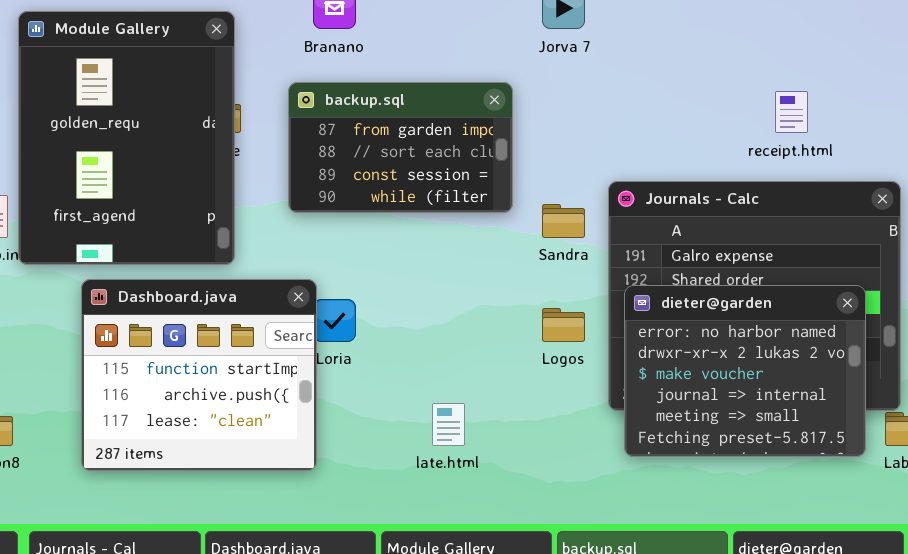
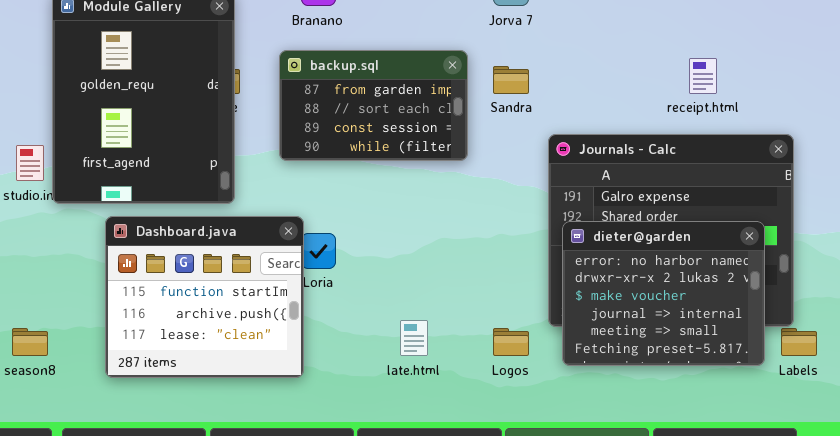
Sandra: [542,204,585,238] -> [493,66,529,94], moved
Logos: [542,308,585,342] -> [493,328,529,356], moved

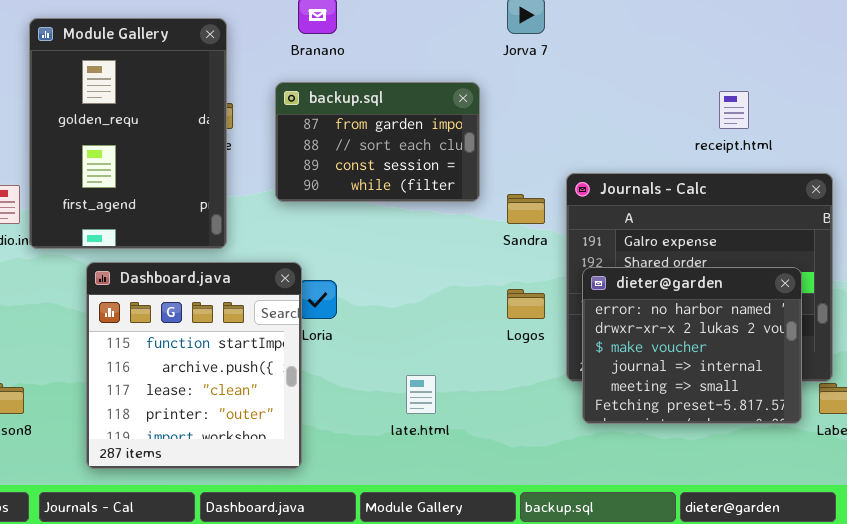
Sandra: [493,66,529,94] -> [507,194,545,224], moved
Dashboard.java: [105,216,304,378] -> [86,262,302,469], resized
Logos: [493,328,529,356] -> [507,289,545,319], moved

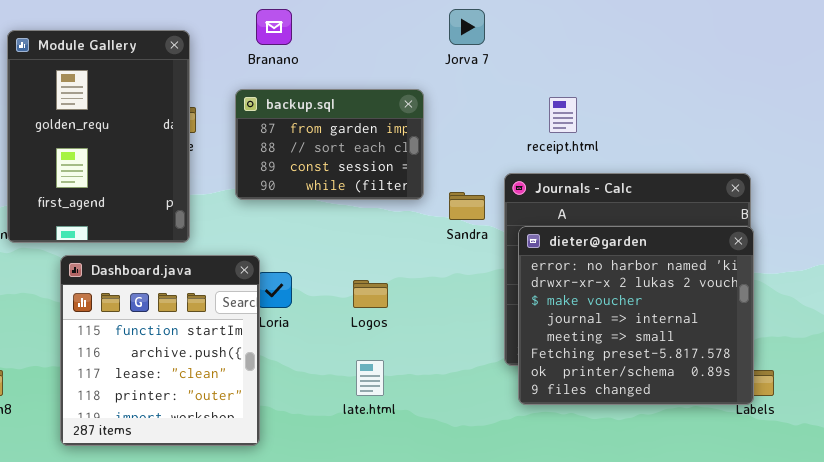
receipt.html: [719,91,749,129] -> [549,97,577,133], moved
dieter@garden: [582,267,802,424] -> [518,226,754,405], resized
Logos: [507,289,545,319] -> [353,280,388,308], moved

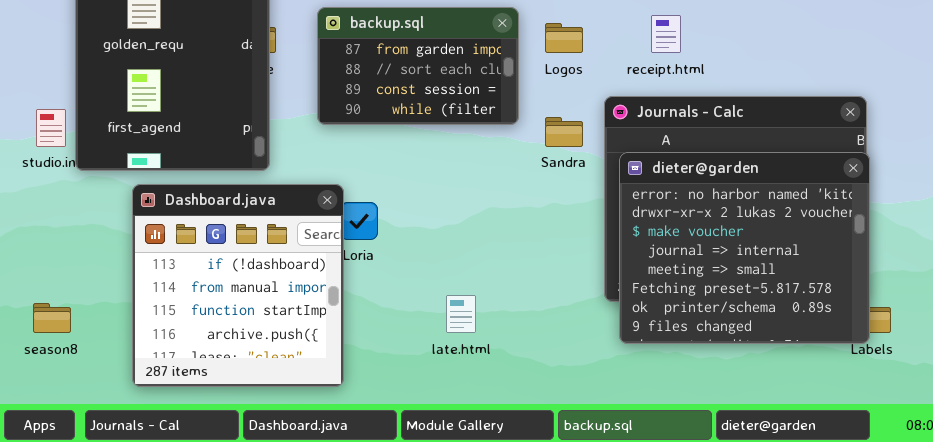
Dashboard.java: [60,255,260,446] -> [132,184,344,387], scrolled up 2 rows
Logos: [353,280,388,308] -> [545,23,583,53], moved

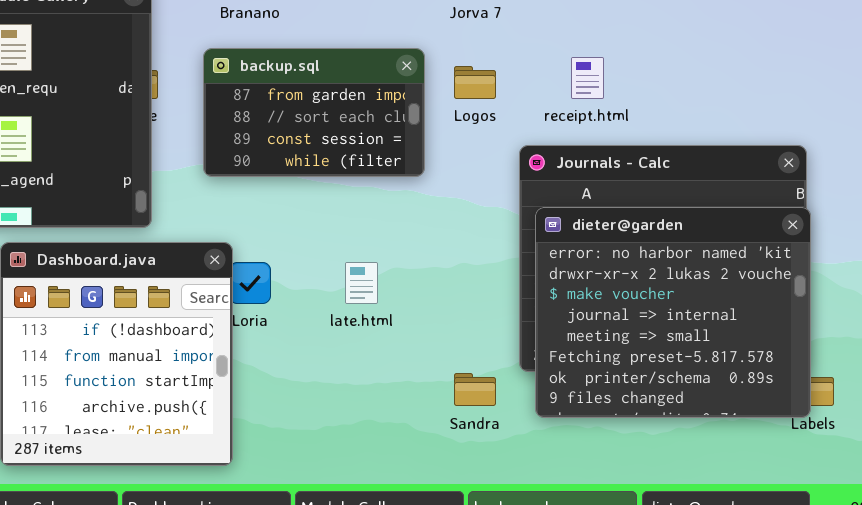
Sandra: [545,117,583,147] -> [454,373,496,406], moved
late.html: [446,295,476,333] -> [345,262,378,304], moved

